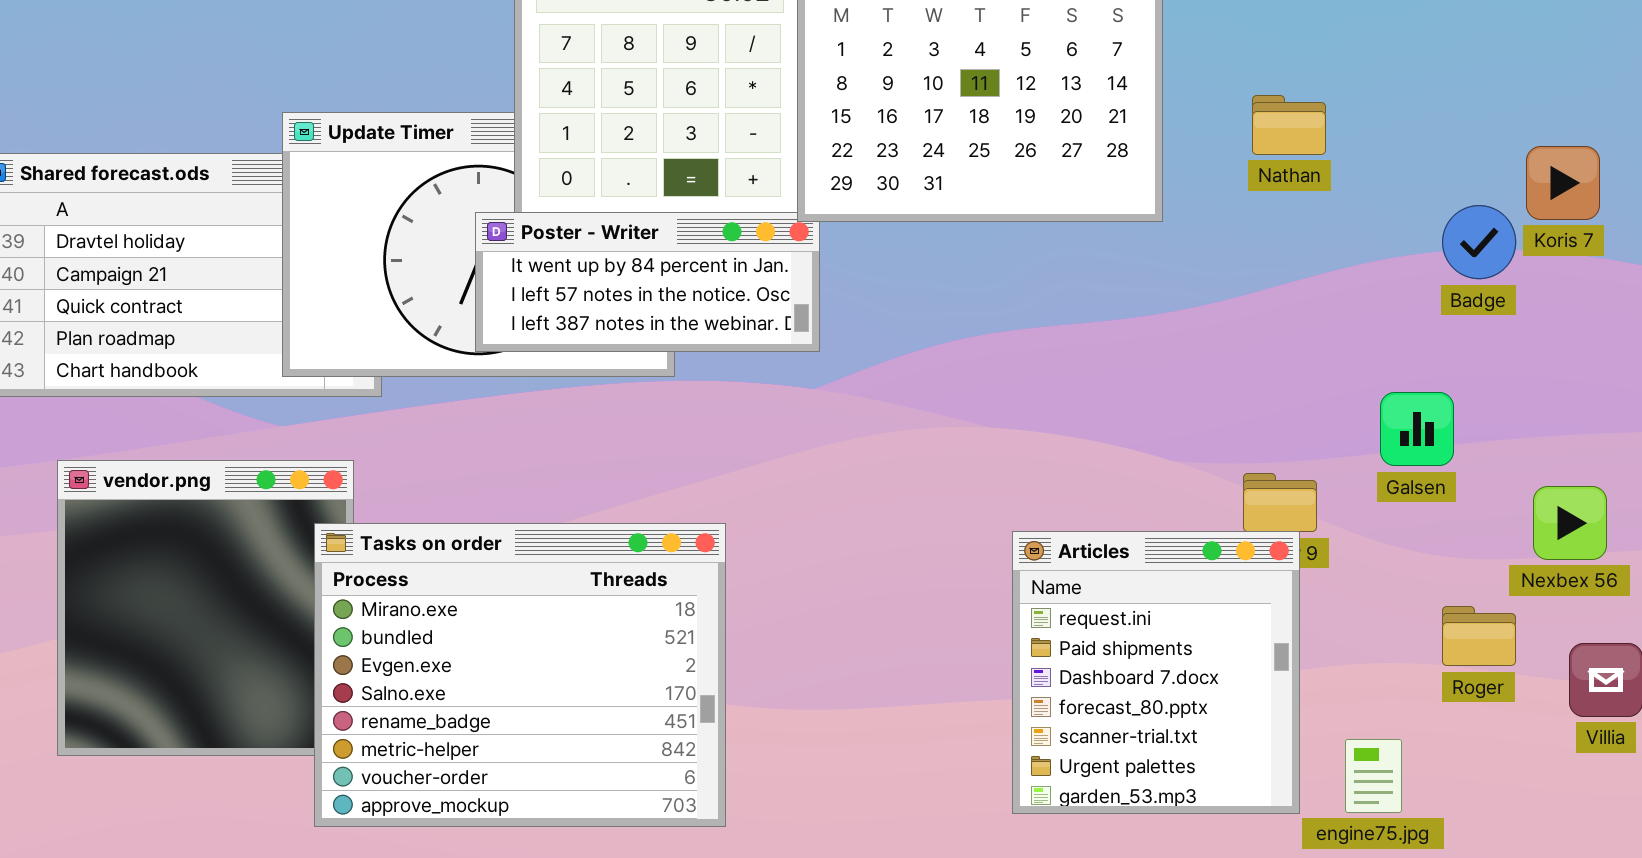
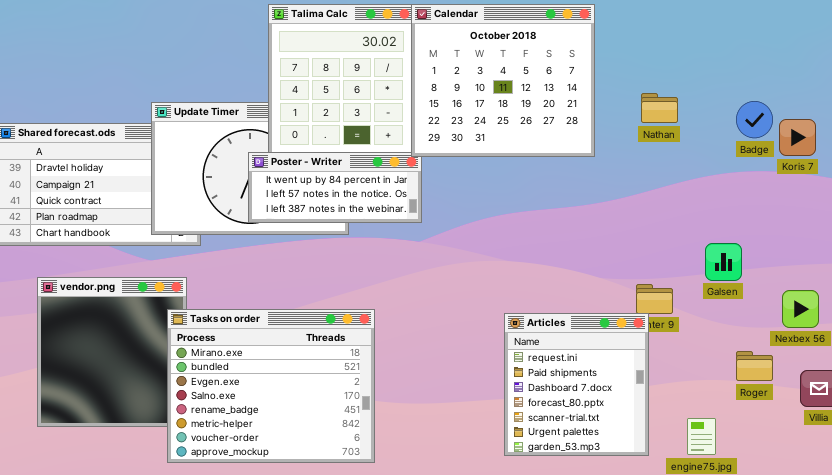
Badge: [1442,205,1516,279] -> [736,101,773,138], moved
Articles: [1012,531,1300,814] -> [504,313,649,456], moved

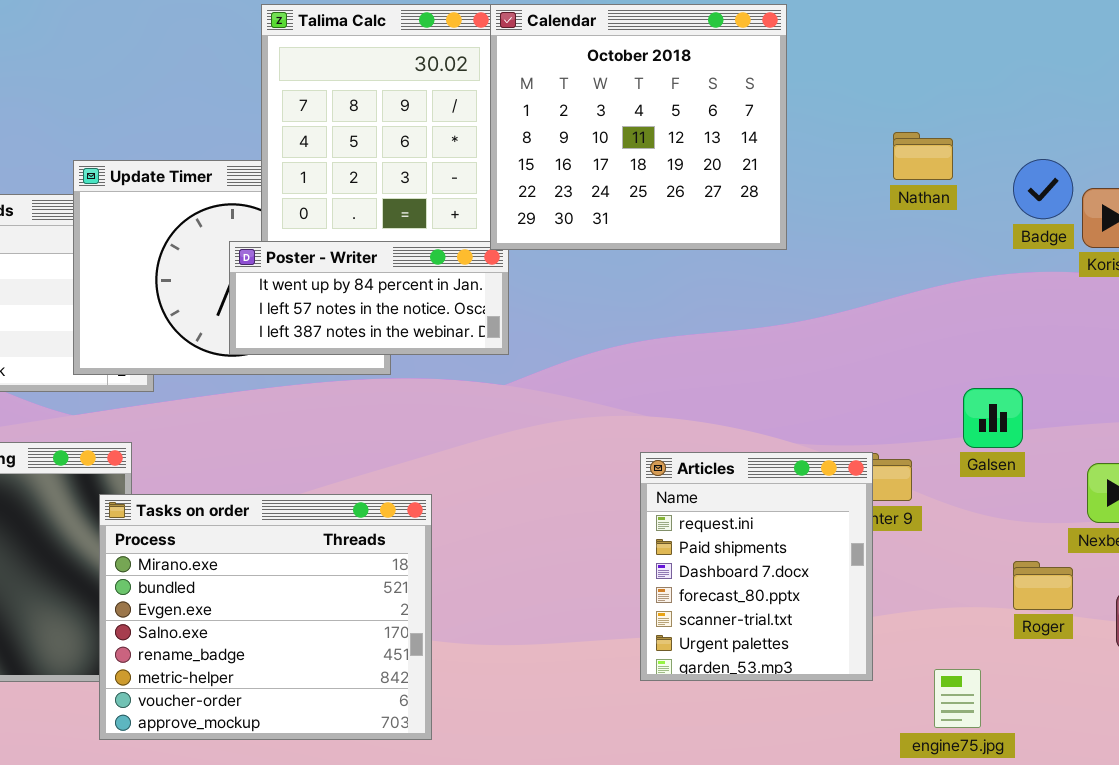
Nathan: [641,93,678,123] -> [893,132,953,180], moved
Articles: [504,313,649,456] -> [640,452,873,681], moved

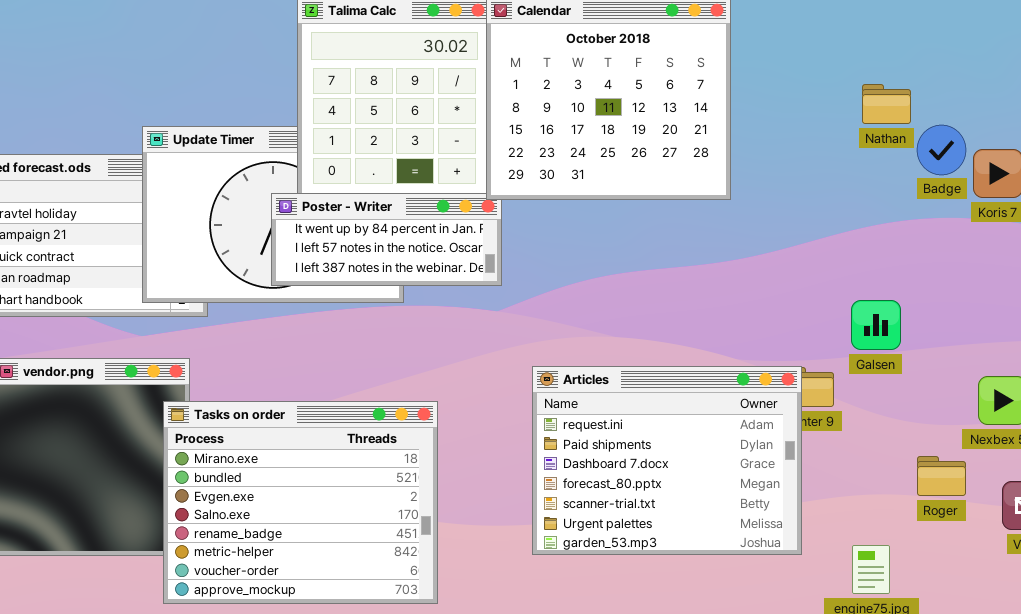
Nathan: [893,132,953,180] -> [862,84,911,124], moved
Galsen: [963,388,1023,448] -> [851,300,901,350], moved
Articles: [640,452,873,681] -> [532,366,802,555], resized

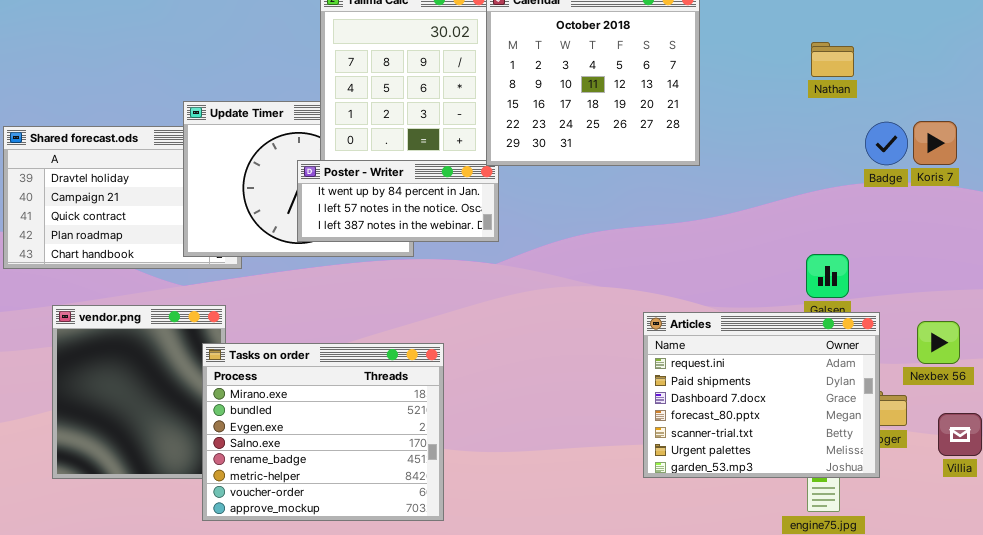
Nathan: [862,84,911,124] -> [811,42,854,77], moved
Badge: [917,125,966,175] -> [865,122,908,165], moved
Articles: [532,366,802,555] -> [643,312,880,478], moved

